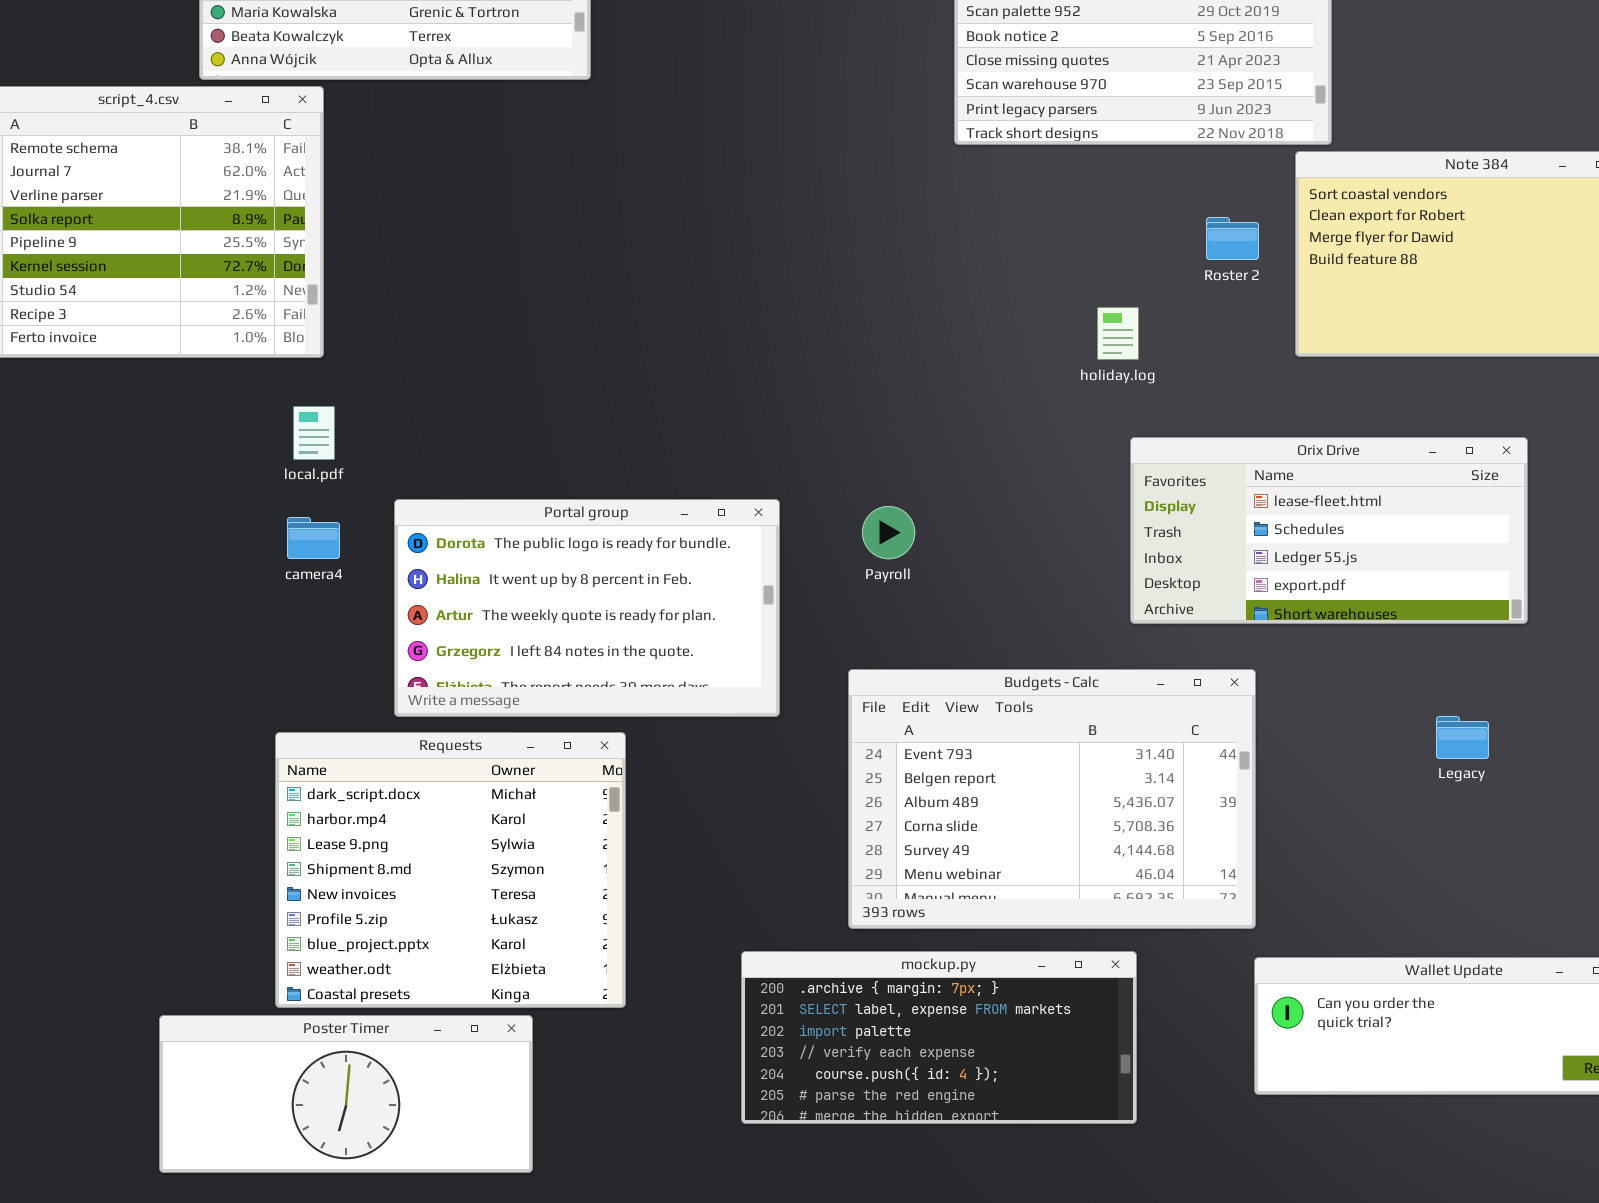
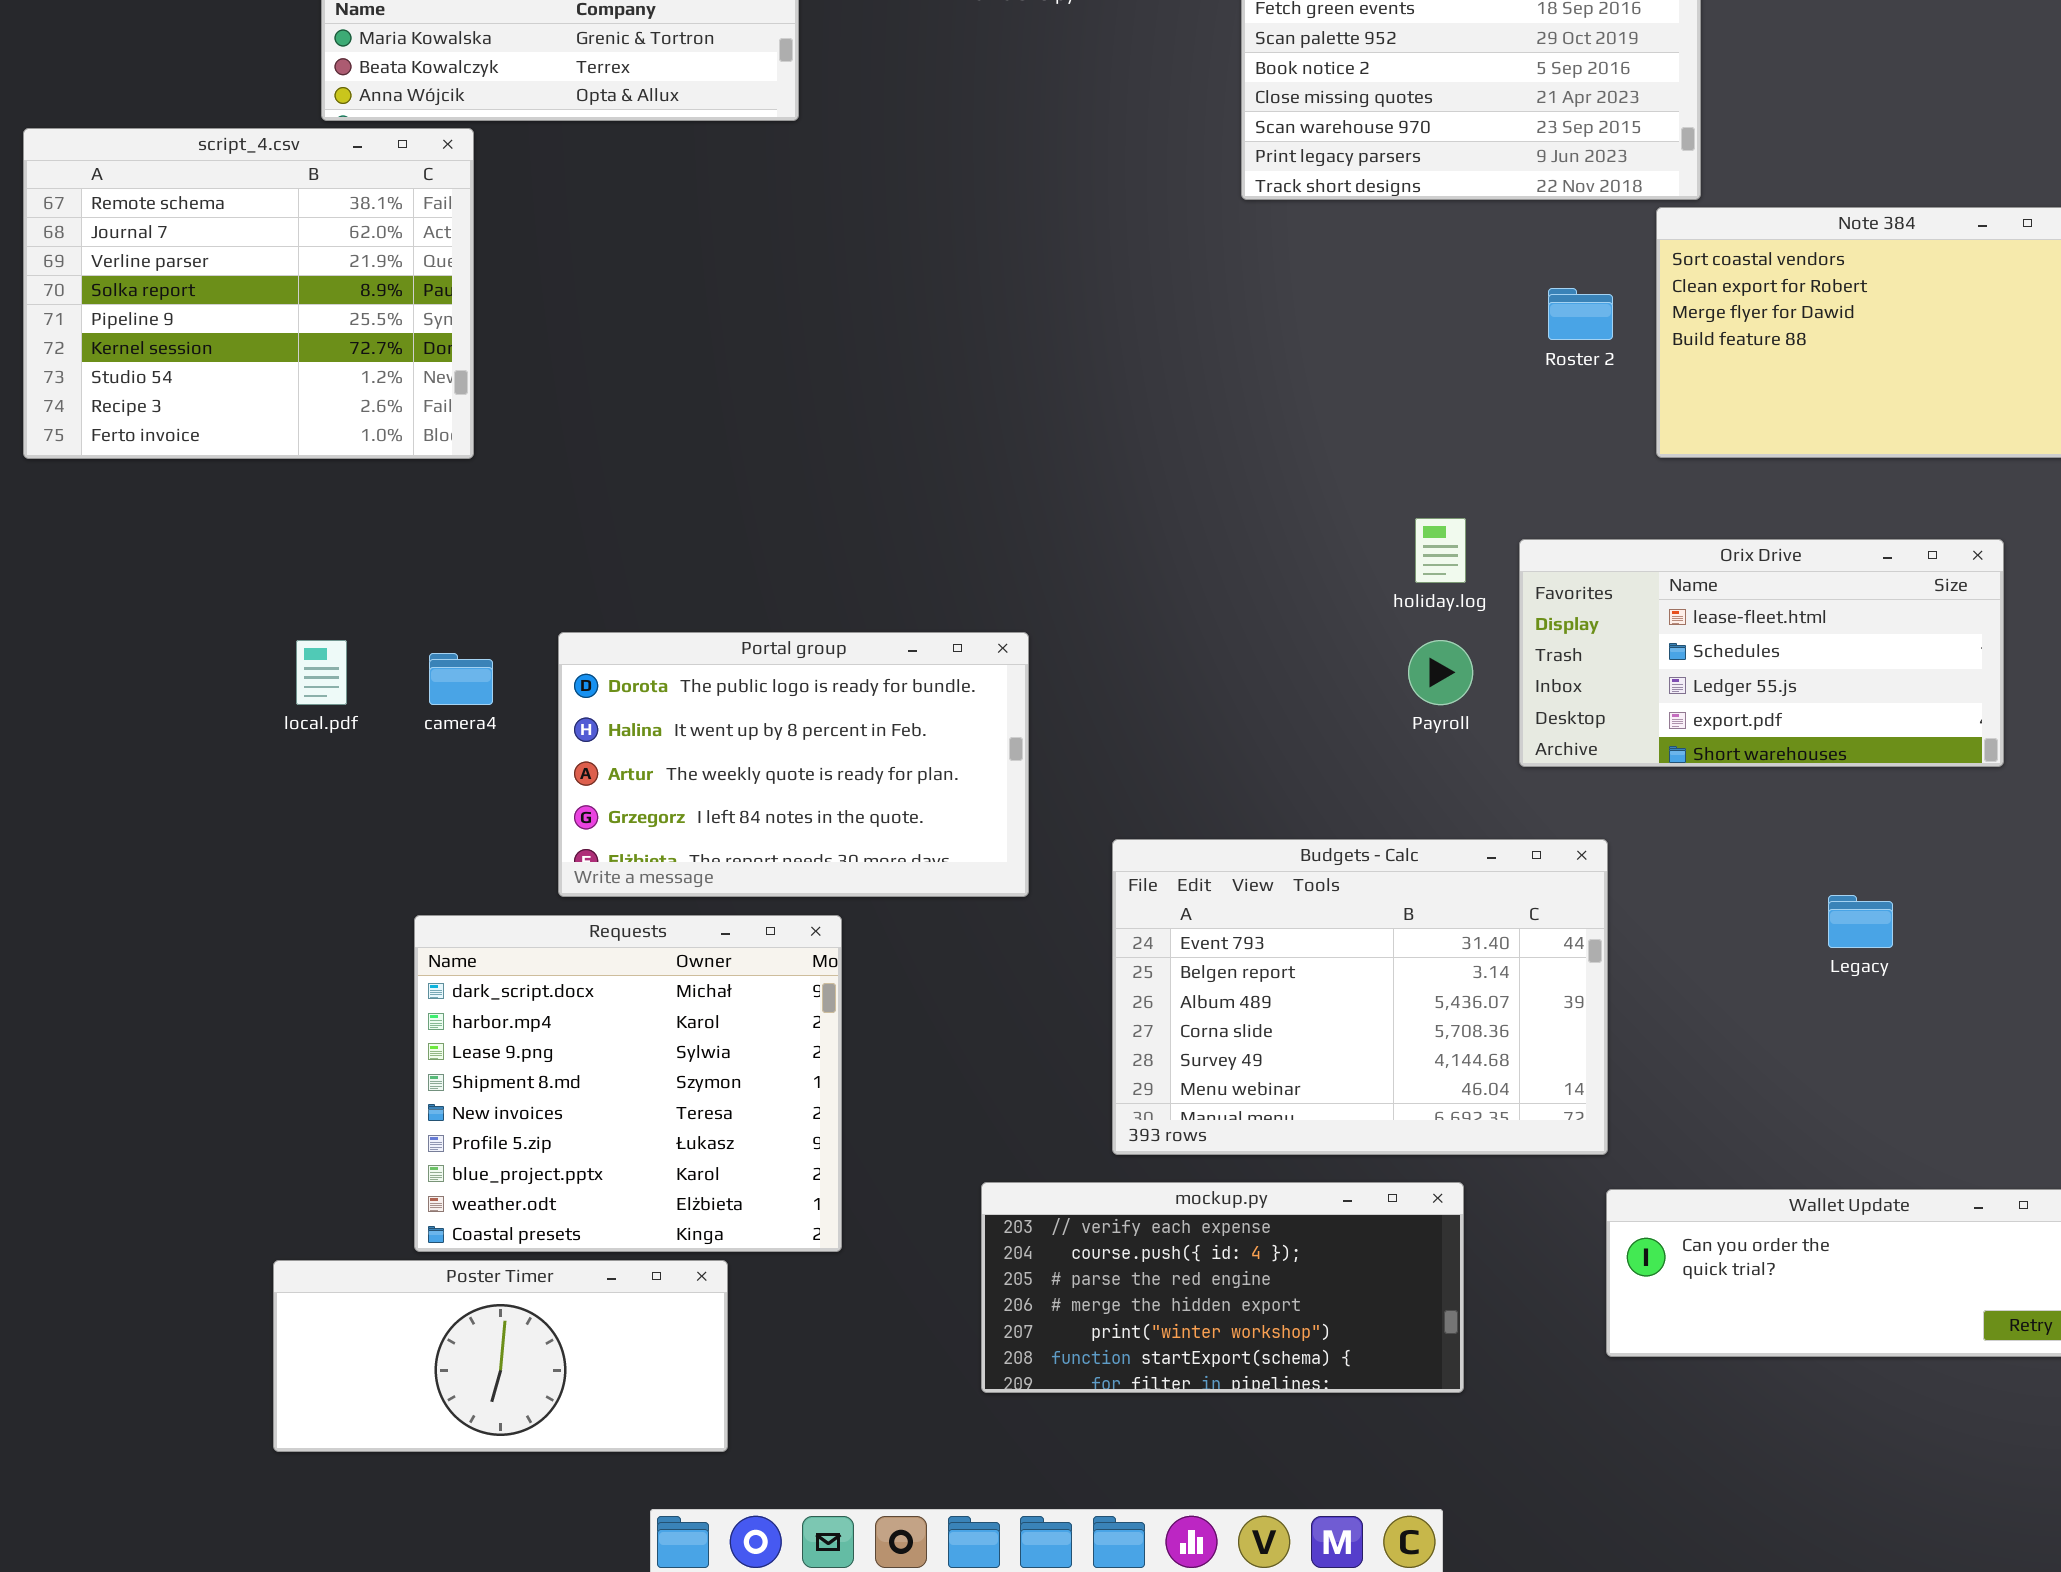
holiday.log: [1097,307,1139,360] -> [1415,518,1466,583], moved
local.pdf: [293,406,335,460] -> [296,640,347,705], moved
Orix Drive: [1130,437,1528,624] -> [1519,539,2004,767], moved
Payroll: [862,506,915,559] -> [1408,640,1473,705], moved
mockup.py: [741,951,1137,1124] -> [981,1182,1464,1393], scrolled down 3 rows

